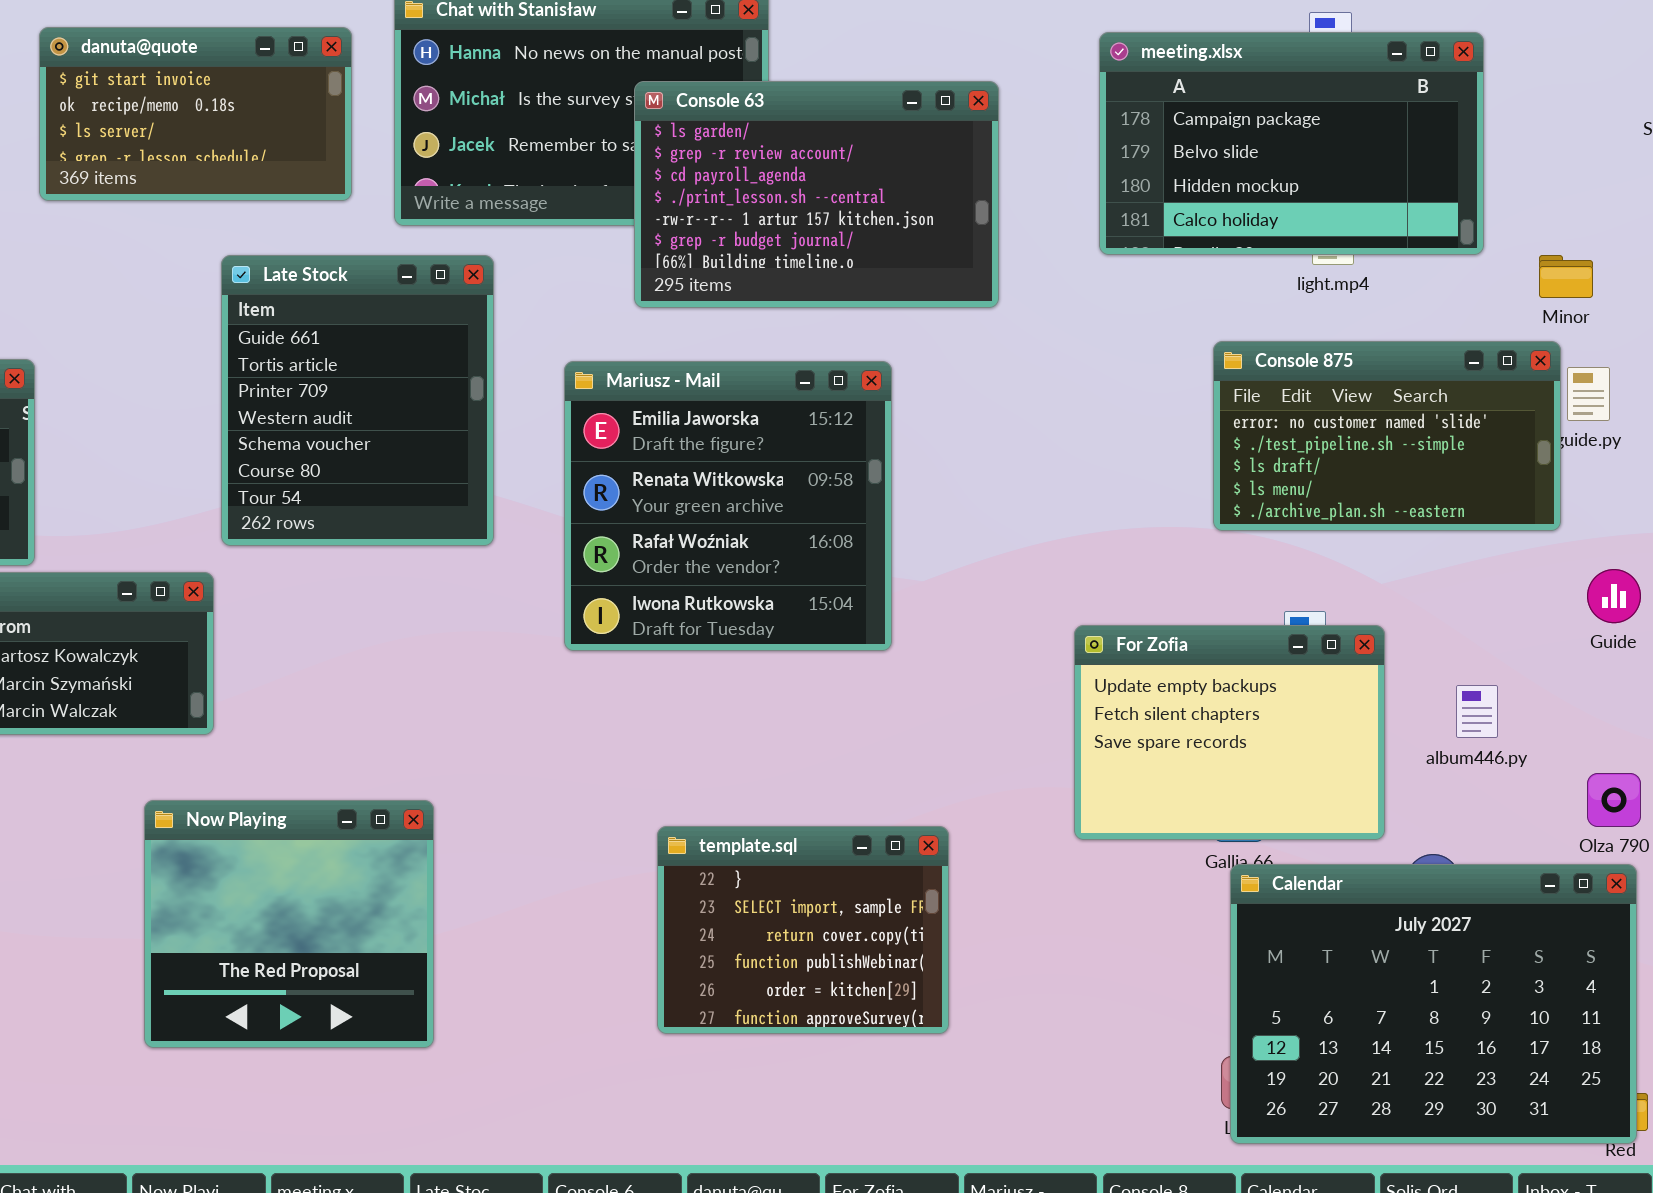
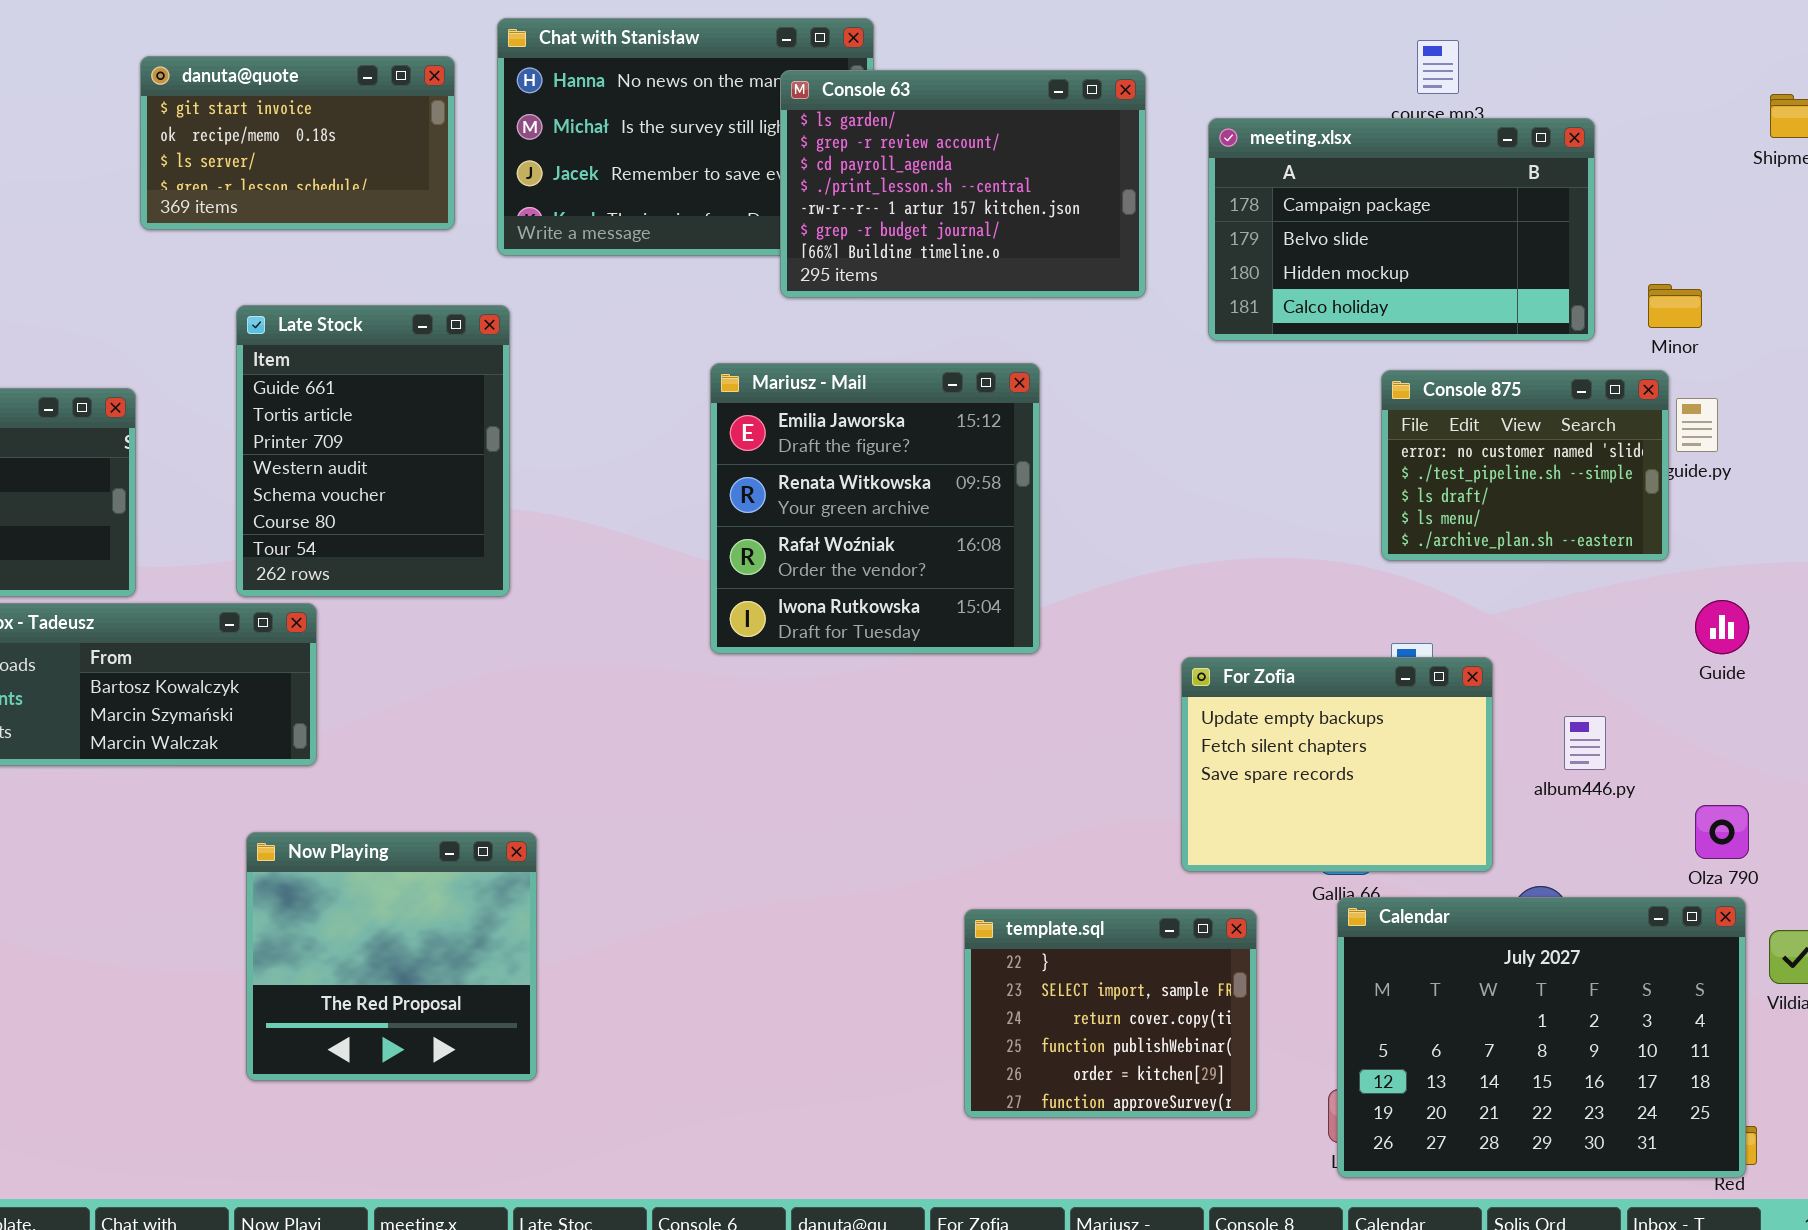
meeting.xlsx: [1099,32,1484,255] -> [1208,118,1595,341], moved
Console 63: [634,81,999,308] -> [780,70,1146,298], moved
Late Stock: [221,255,494,546] -> [236,305,510,597], moved
Console 875: [1213,341,1561,531] -> [1381,370,1669,561], resized
Mariusz - Mail: [564,361,892,651] -> [710,363,1040,654], moved
template.sql: [657,826,949,1034] -> [964,909,1257,1118], moved

